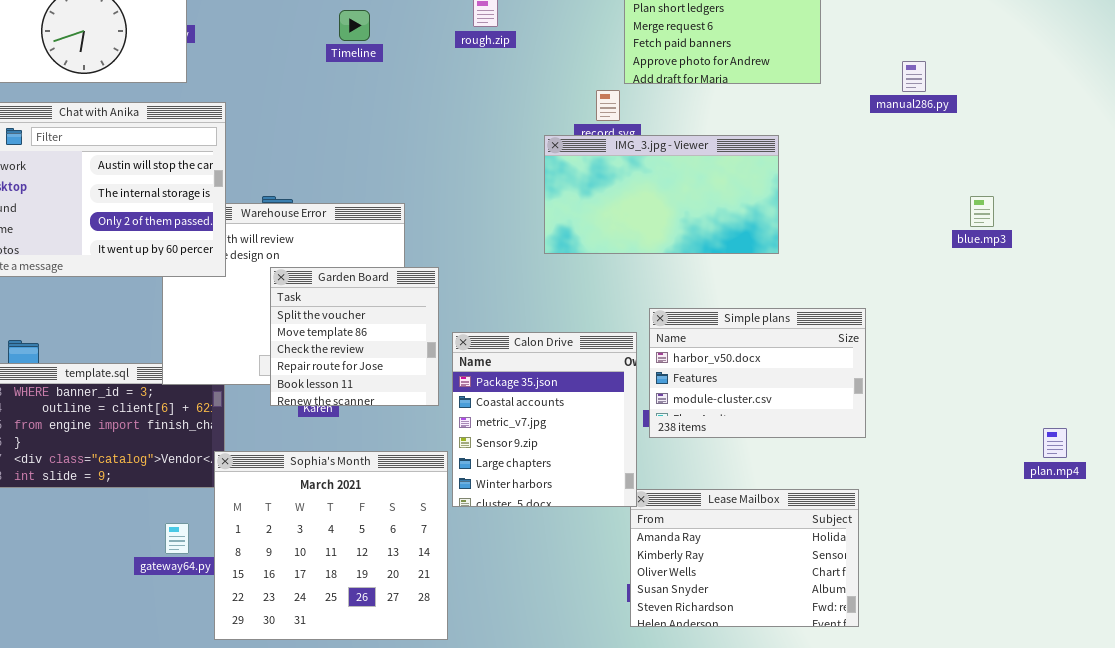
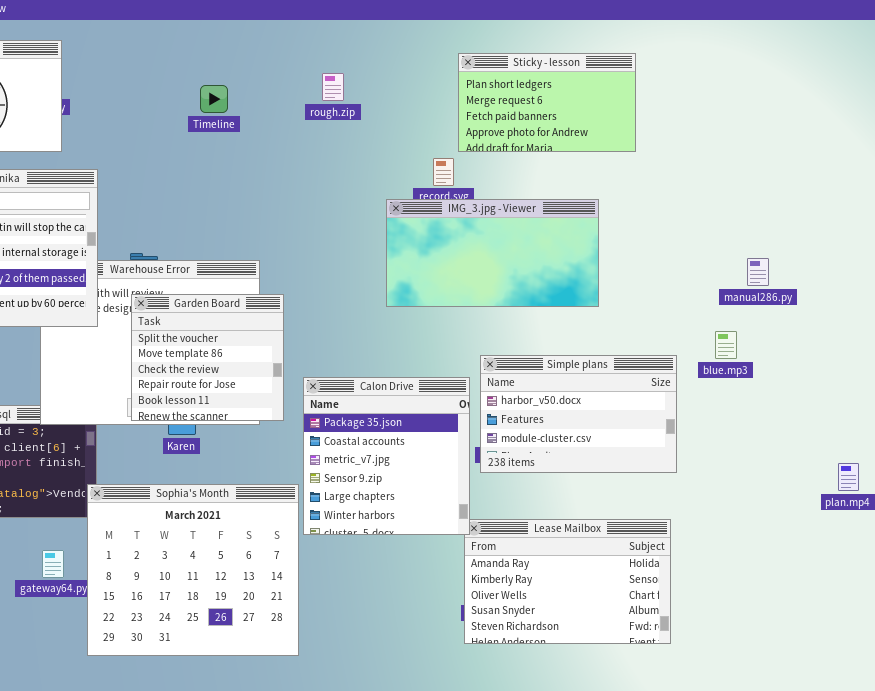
manual286.py: [902,61,926,92] -> [747,258,769,286], moved
blue.mp3: [970,196,994,227] -> [715,331,737,359], moved
Garden Board: [270,267,439,406] -> [131,294,284,421], moved

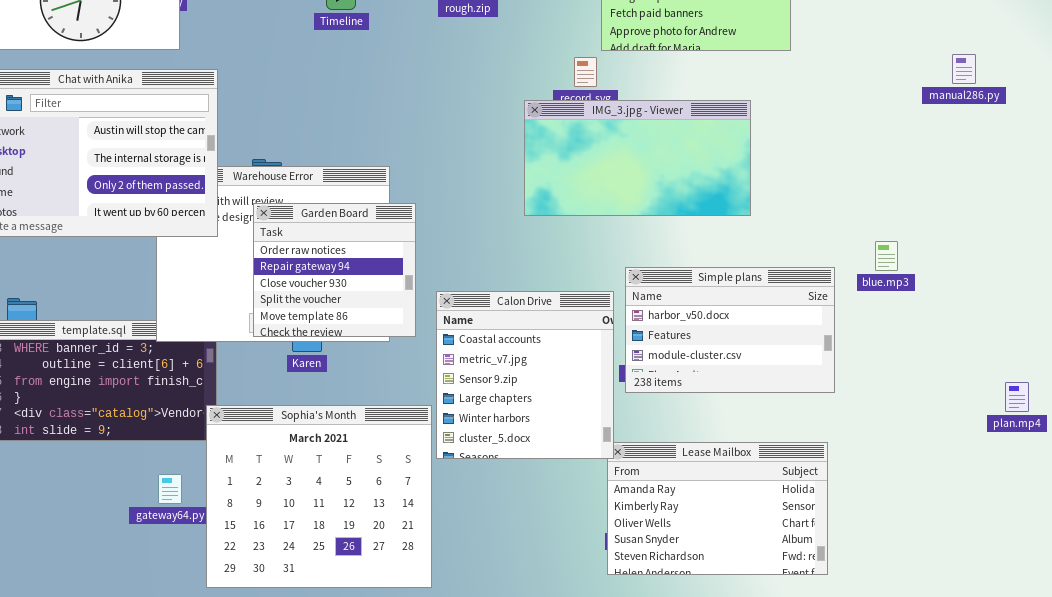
manual286.py: [747,258,769,286] -> [952,54,976,84], moved
Garden Board: [131,294,284,421] -> [253,203,416,337], scrolled up 3 rows
Calon Drive: [303,377,470,535] -> [436,291,614,459], scrolled down 1 row

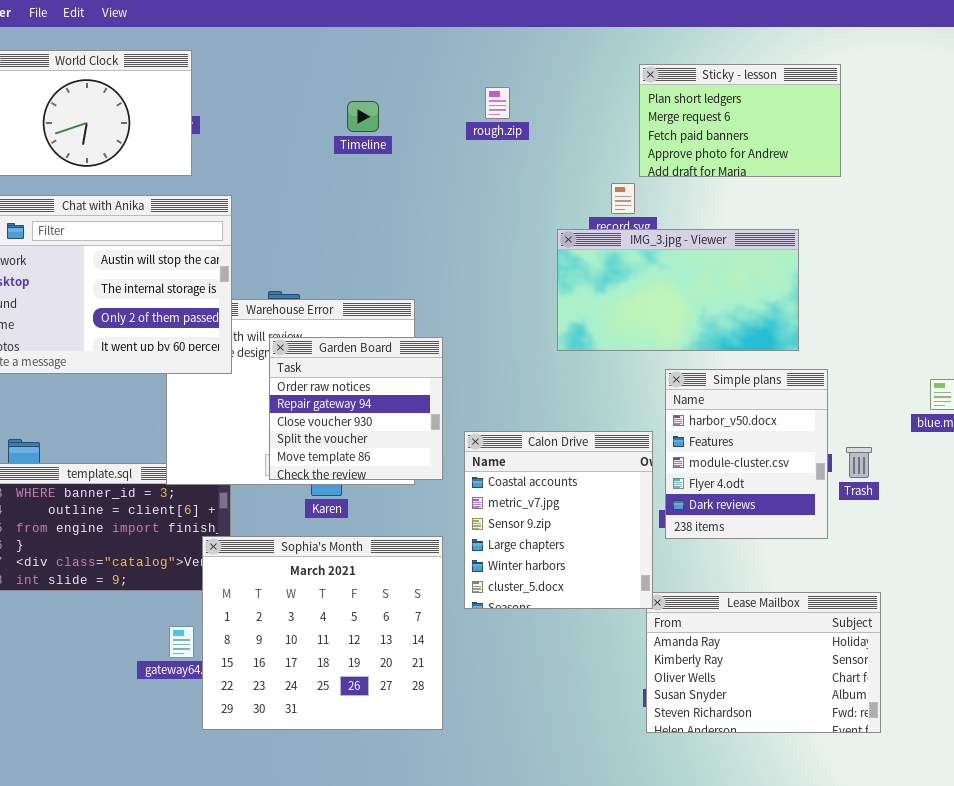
Simple plans: [625,267,835,393] -> [665,369,828,539], resized
Sophia's Month: [206,405,432,588] -> [202,536,443,730], moved

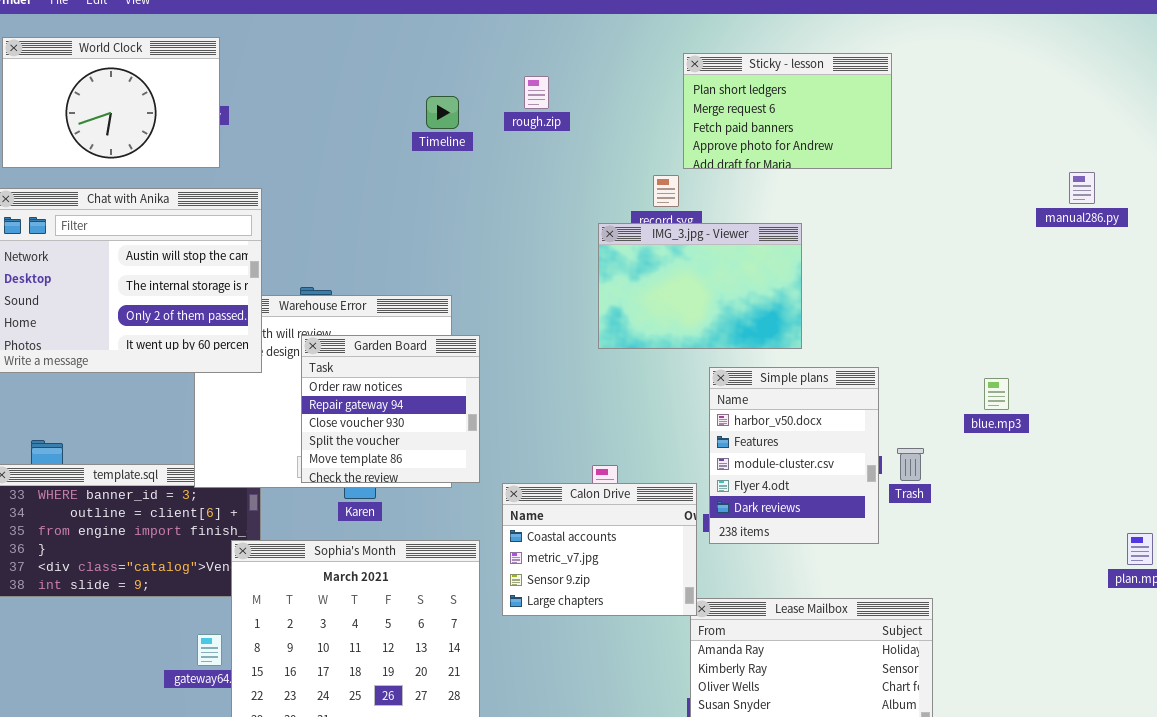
Timeline: [347,101,379,132] -> [426,96,459,129], moved
IMG_3.jpg - Viewer: [557,229,799,351] -> [598,223,802,349], resized
Calon Drive: [464,431,653,609] -> [502,483,697,616], resized

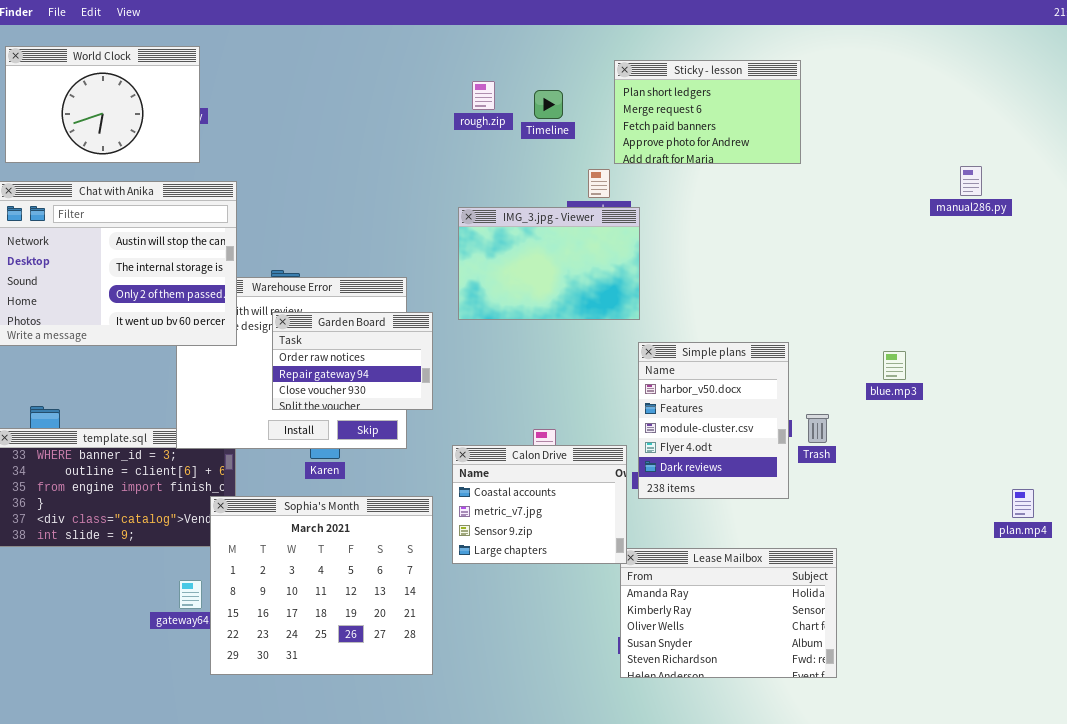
Timeline: [426,96,459,129] -> [534,90,563,119], moved
IMG_3.jpg - Viewer: [598,223,802,349] -> [458,207,640,320], moved
Garden Board: [301,335,480,483] -> [272,312,433,410], resized

